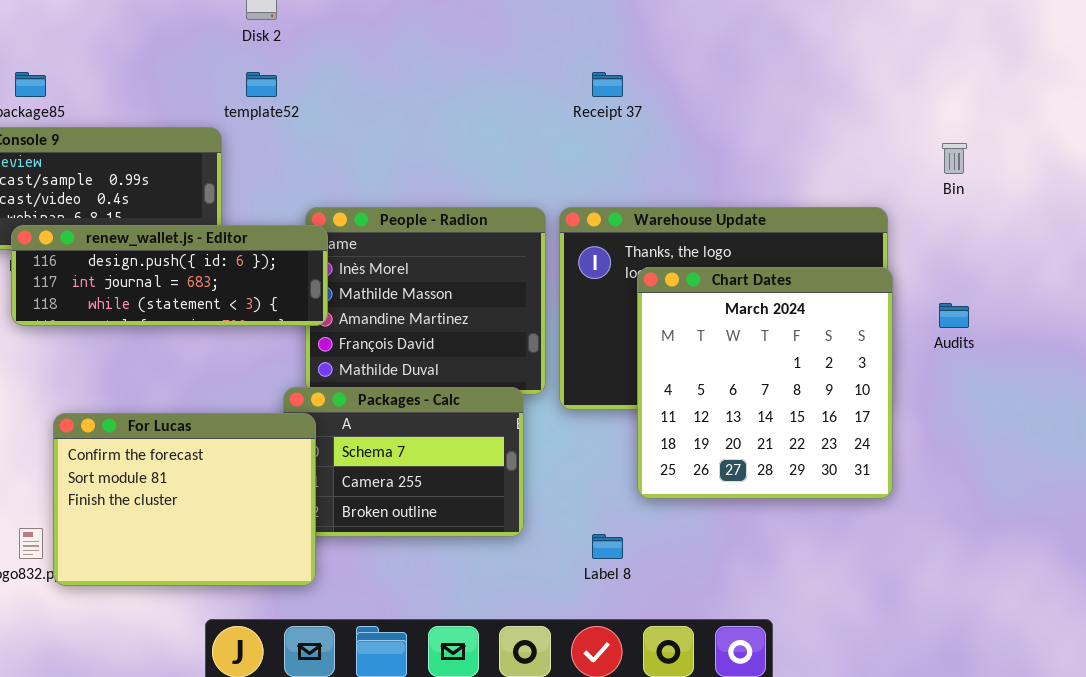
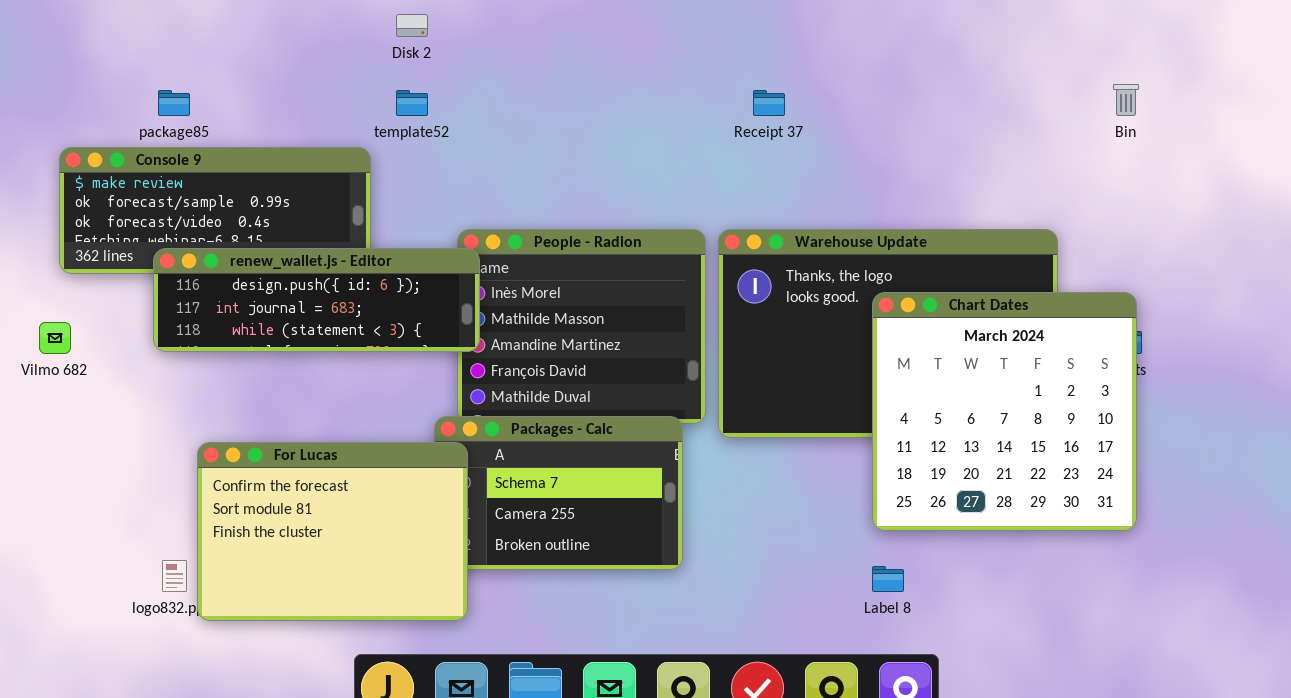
Bin: [942,143,967,174] -> [1113,84,1139,116], moved
Chart Dates: [637,267,893,499] -> [872,292,1137,531], moved
Label 8: [592,534,623,559] -> [872,566,904,592], moved

